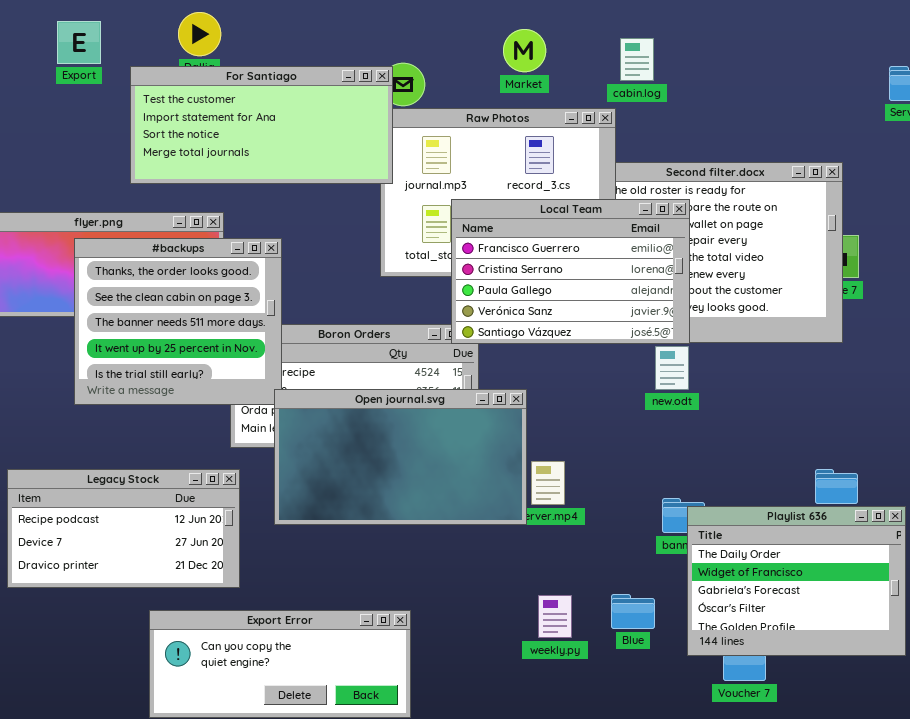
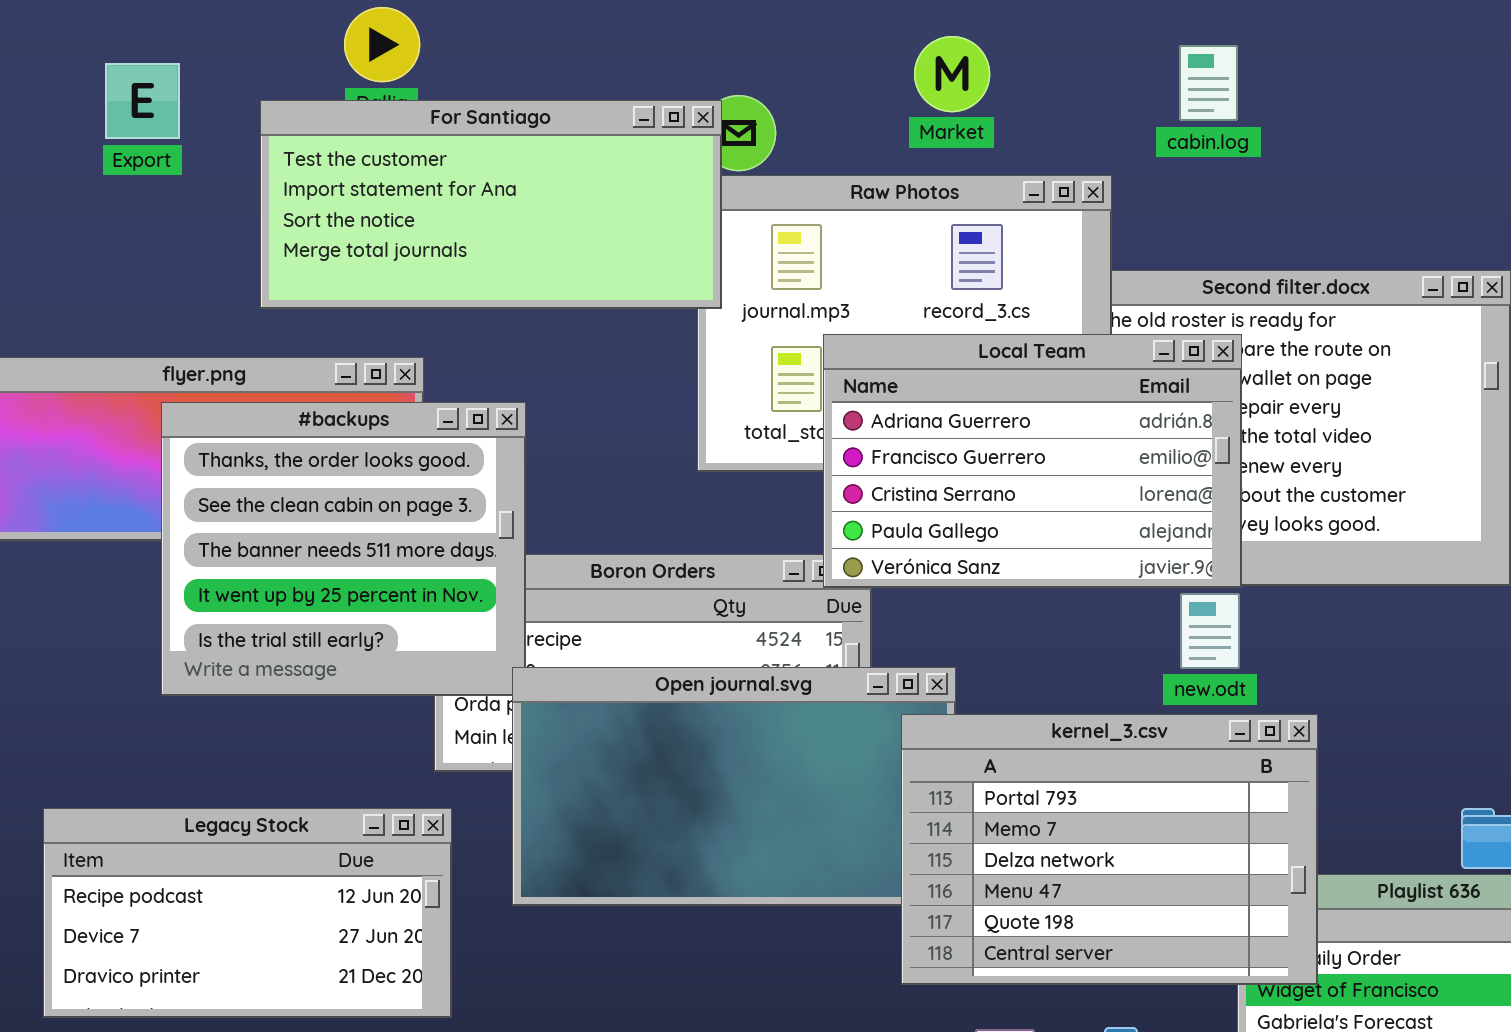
Export: [57,21,101,64] -> [105,63,180,139], moved
cabin.log: [620,38,654,81] -> [1179,45,1238,121], moved
Local Team: [451,199,690,344] -> [823,334,1242,588], scrolled up 1 row
kernel_3.csv: none -> [901,714,1318,985], opened

